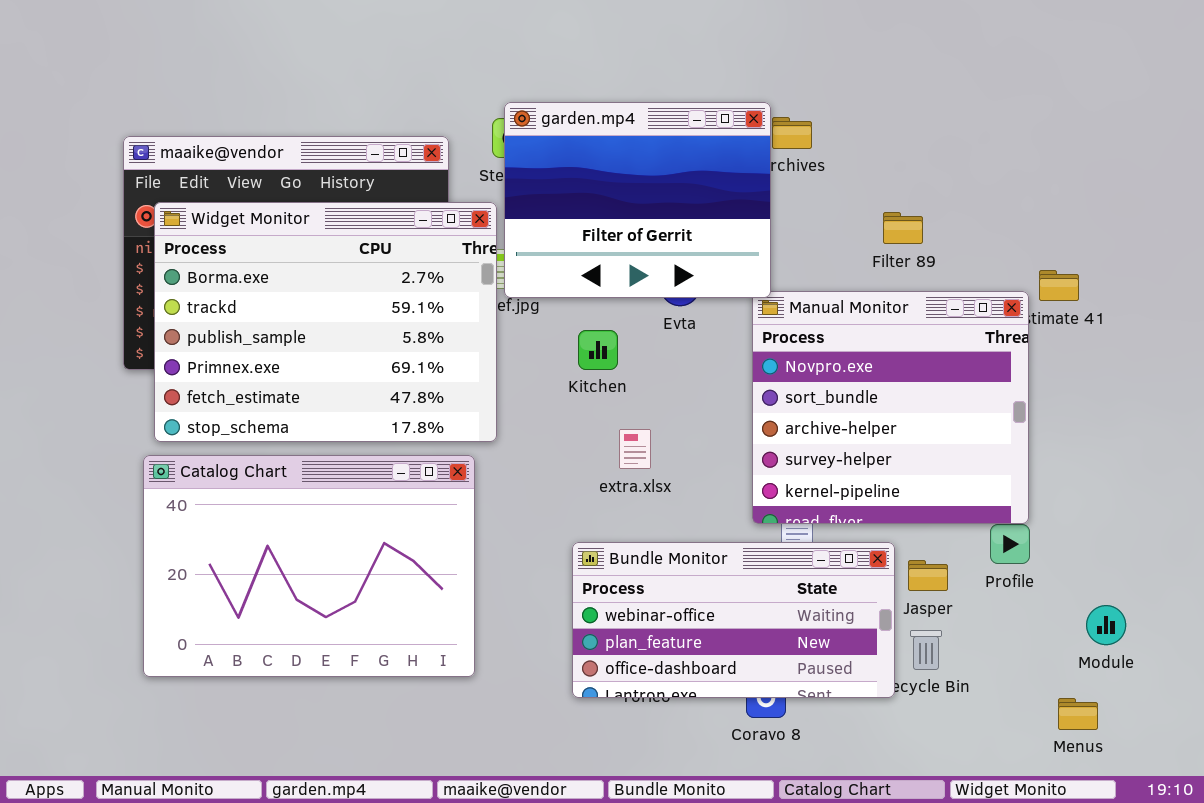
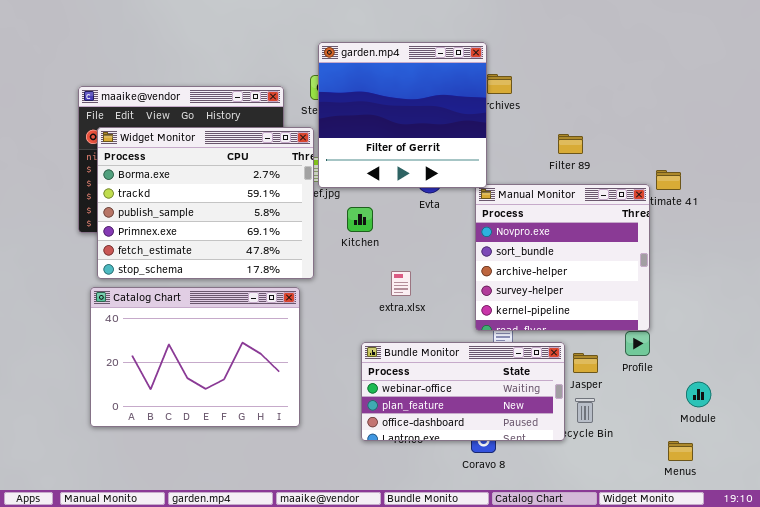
garden.mp4: [504,102,771,298] -> [318,42,487,188], resized
Kitchen: [578,330,618,370] -> [347,207,373,232], moved

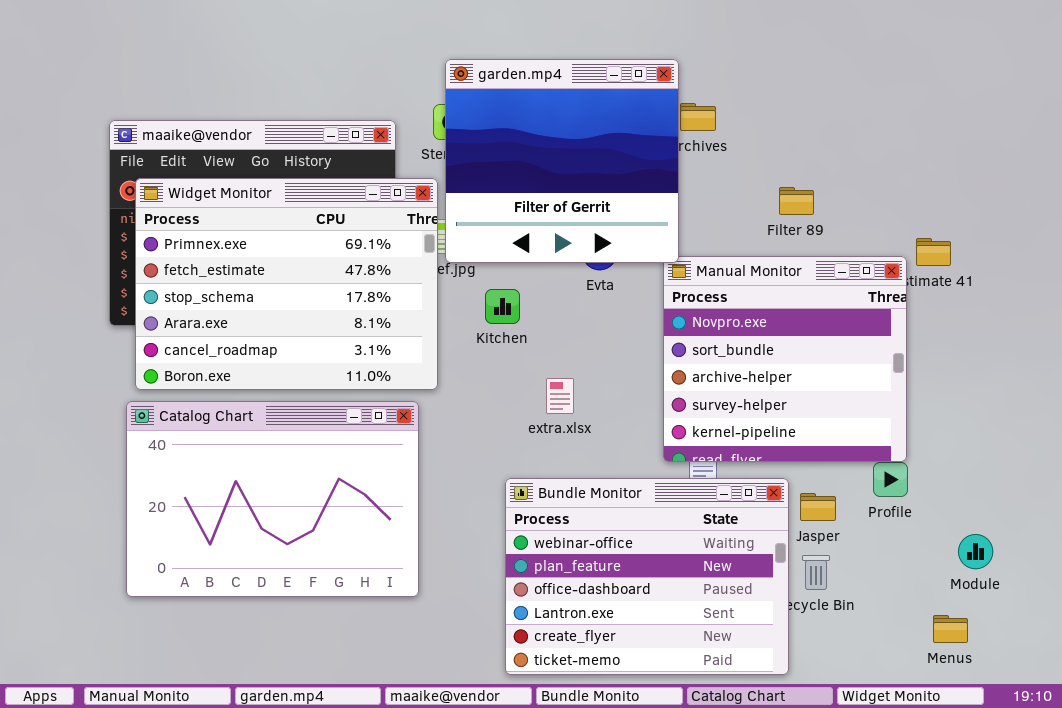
Widget Monitor: [97,127,314,279] -> [135,178,438,390], scrolled down 3 rows
Bundle Monitor: [361,342,565,441] -> [505,478,789,675], resized

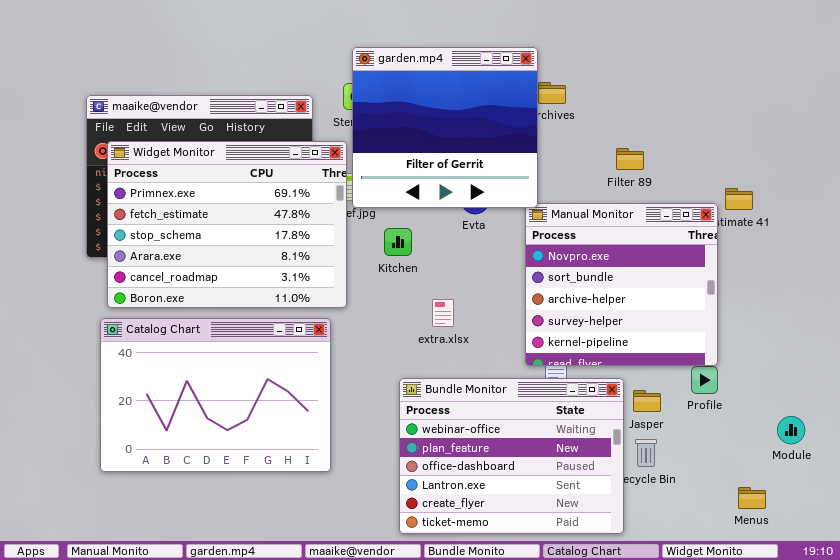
Module: [958,534,993,569] -> [777,416,805,444], moved

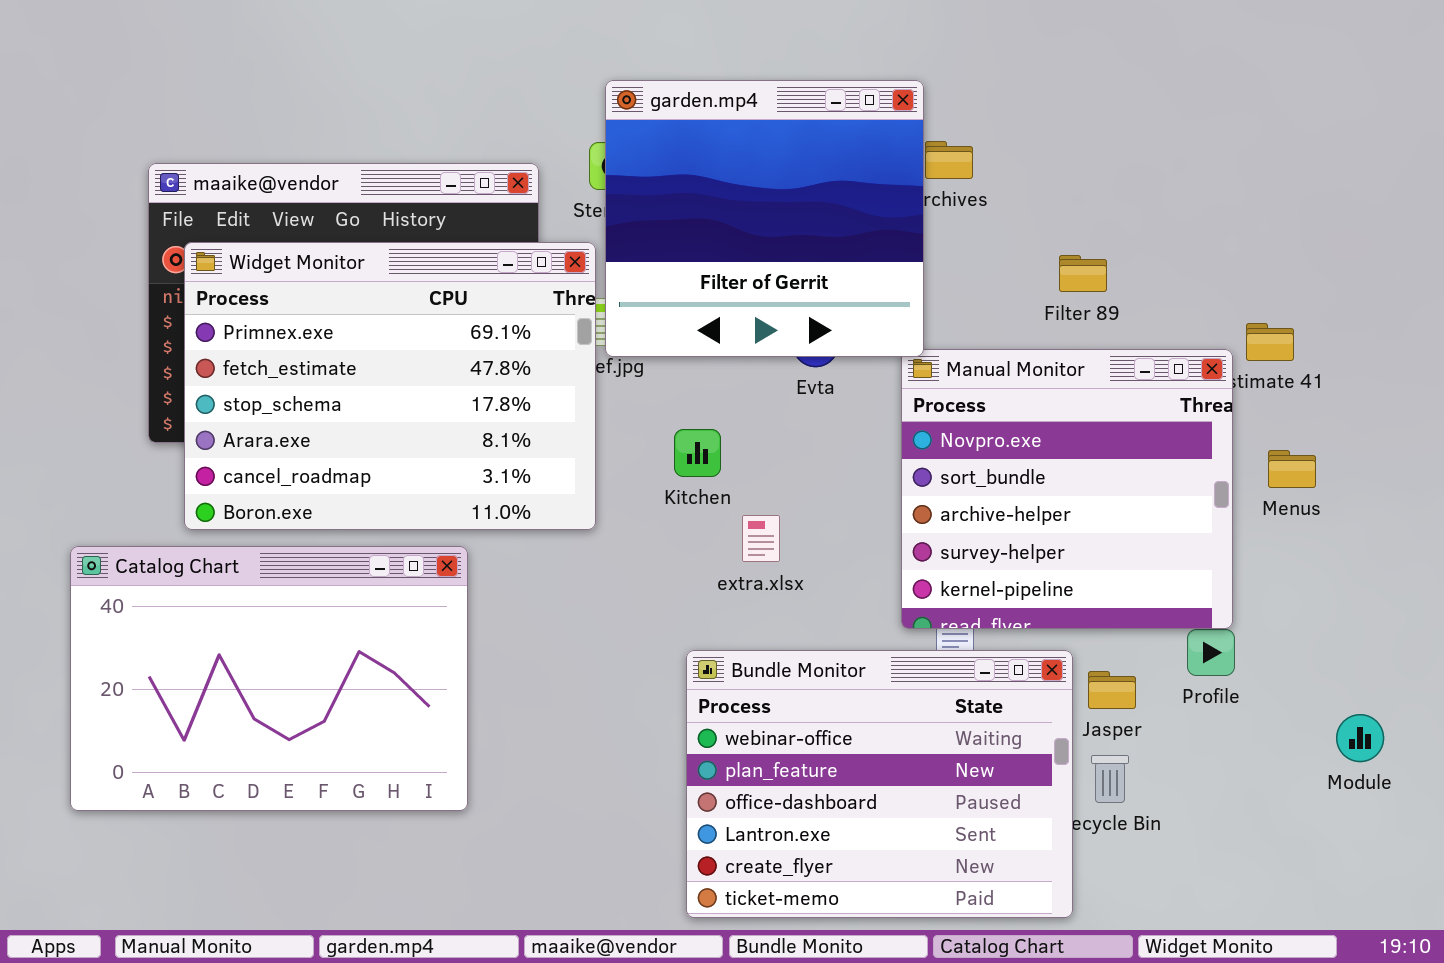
Kitchen: [384,228,412,256] -> [674,429,721,477], moved
Catalog Chart: [100,318,331,472] -> [70,546,468,811], moved
Menus: [738,487,766,509] -> [1268,450,1316,488], moved

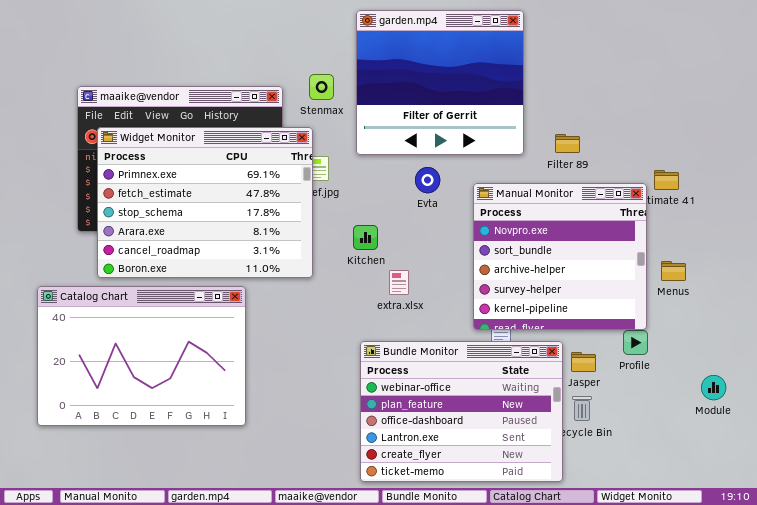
garden.mp4: [605,80,924,357] -> [356,10,524,155], moved
Menus: [1268,450,1316,488] -> [661,261,686,281], moved

